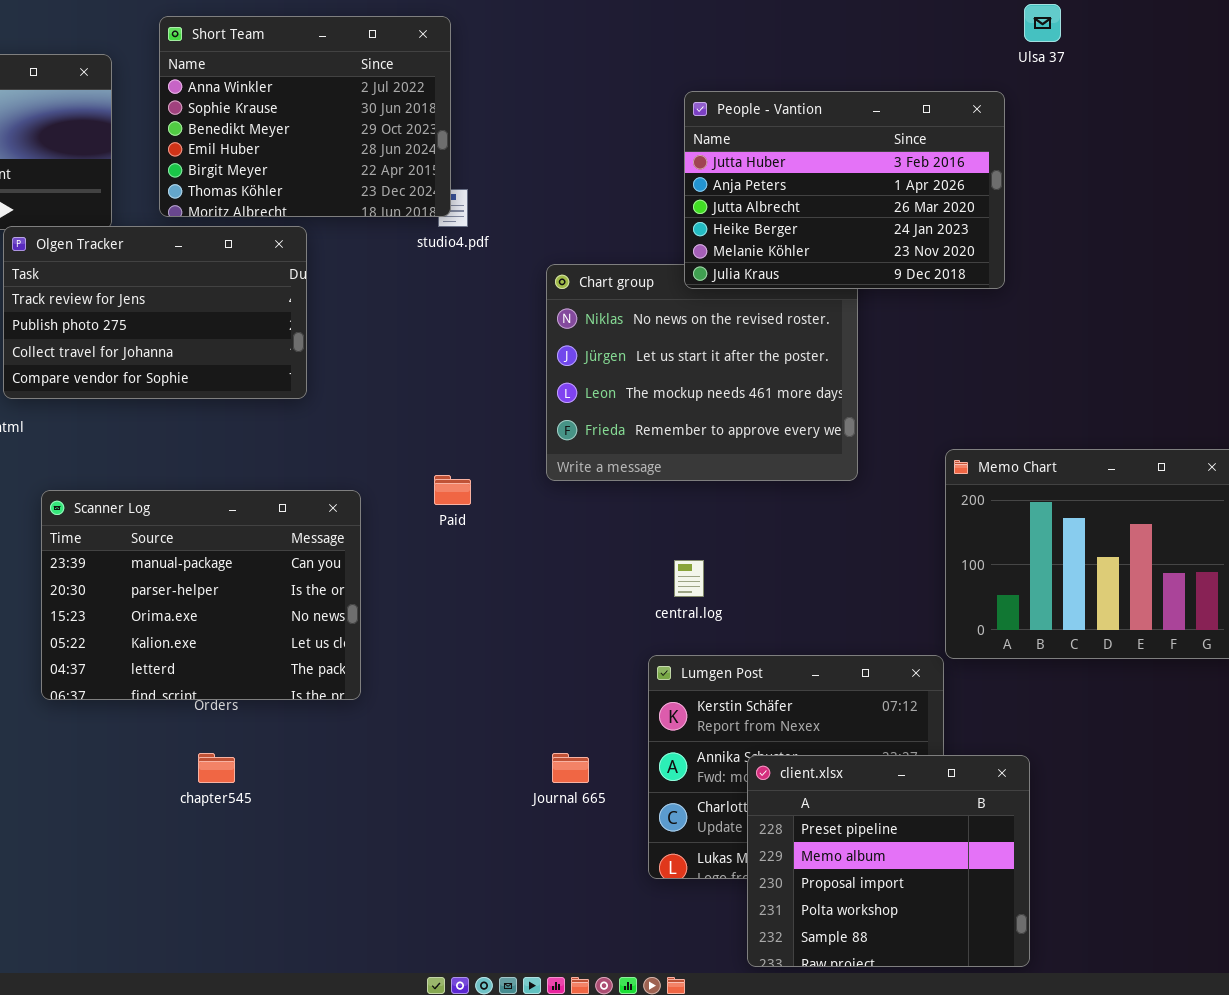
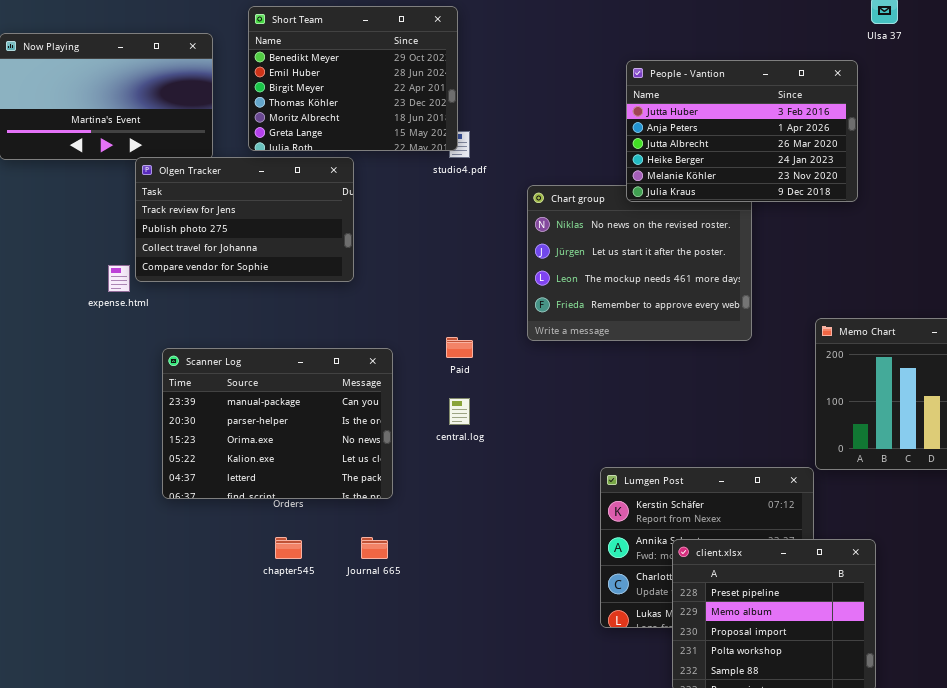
Short Team: [159,16,451,217] -> [248,6,458,151], scrolled down 2 rows
central.log: [674,560,704,597] -> [449,398,470,425], moved
Journal 665: [552,753,589,783] -> [361,537,388,559], moved

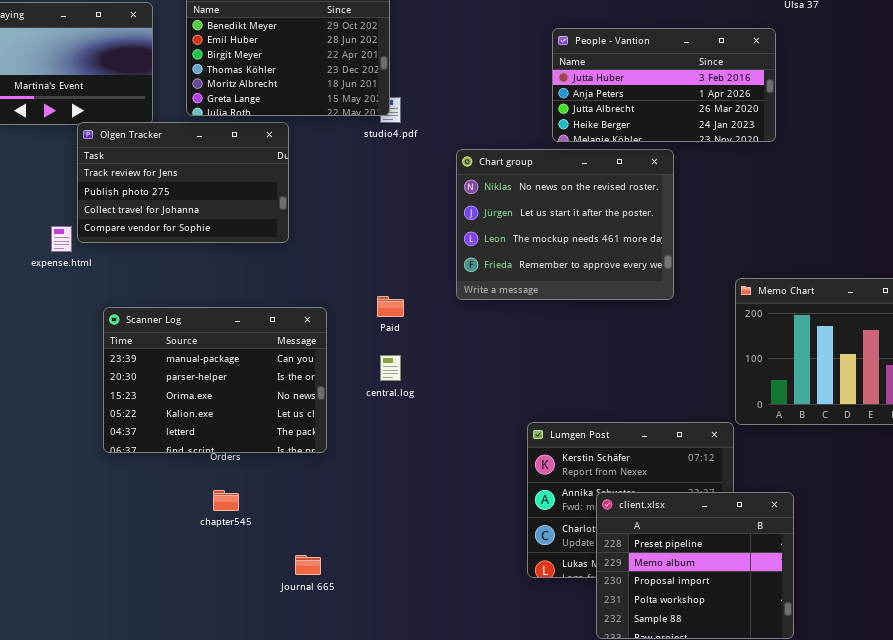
People - Vantion: [626,60,858,202] -> [552,28,776,142], resized
Journal 665: [361,537,388,559] -> [295,555,321,575], moved

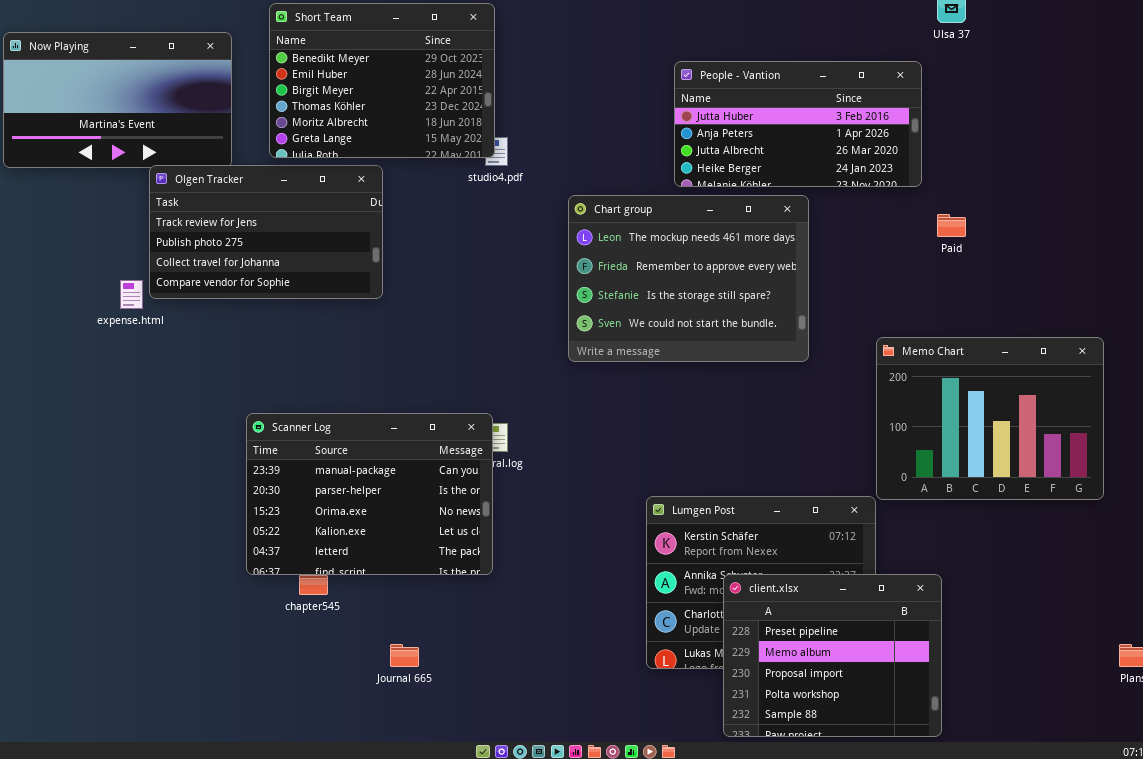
Chart group: [456,149,674,300] -> [568,195,809,362], scrolled down 2 rows
Paid: [377,296,404,317] -> [937,214,966,237], moved
Scanner Log: [103,307,327,453] -> [246,413,493,575], moved

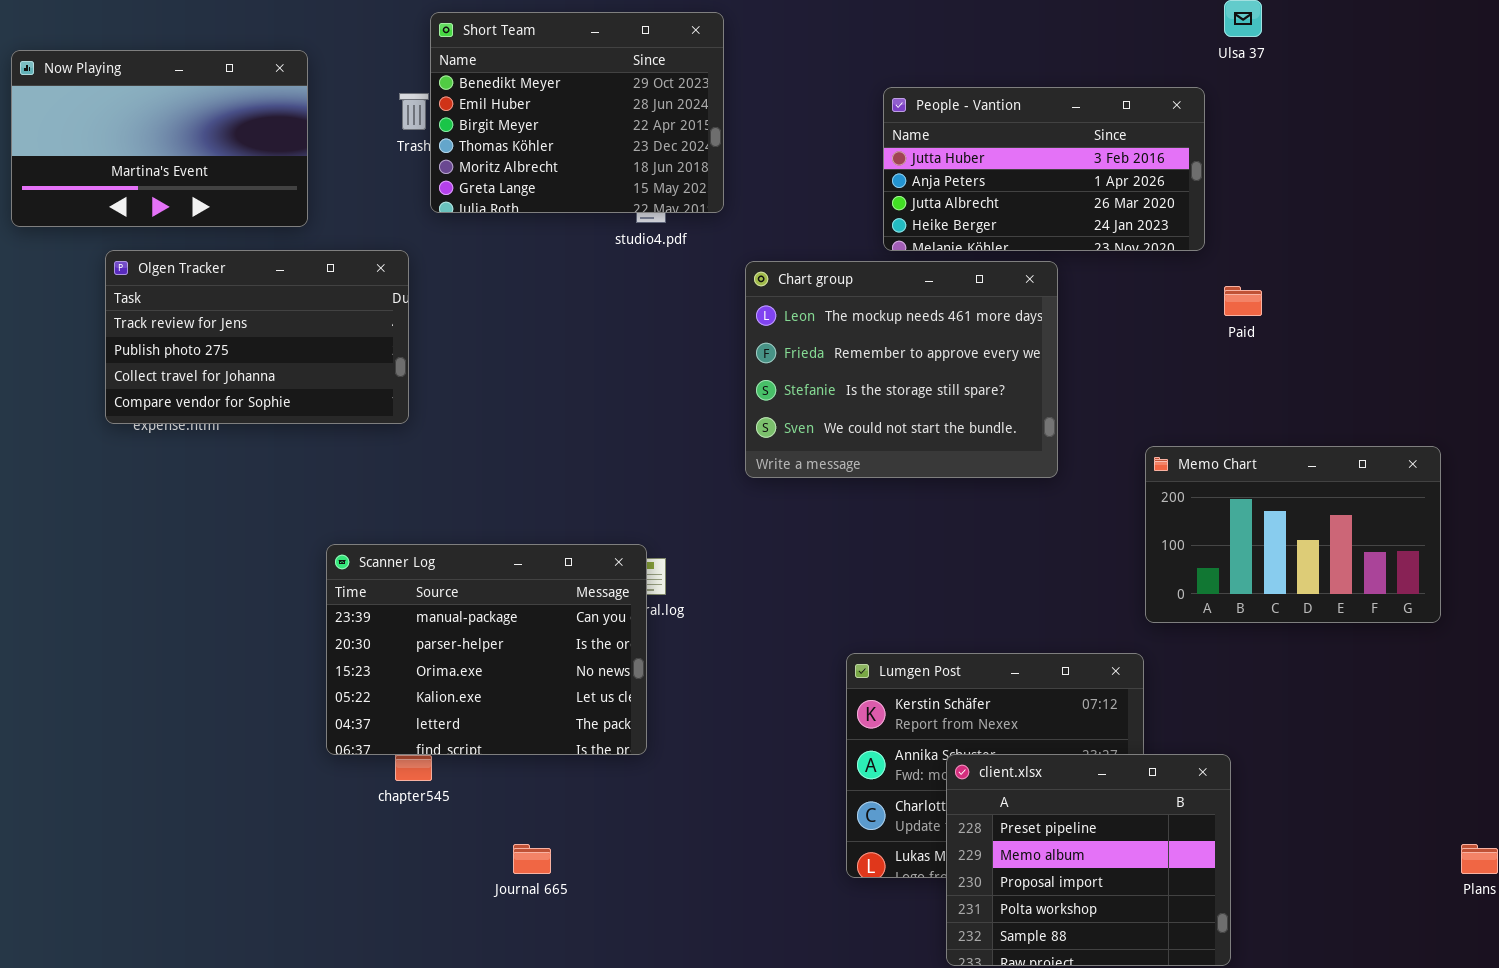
Short Team: [269,3,495,158] -> [430,12,724,213], moved
Olgen Tracker: [149,165,383,299] -> [105,250,409,424], moved
Memo Chart: [876,337,1104,500] -> [1145,446,1441,623], resized

